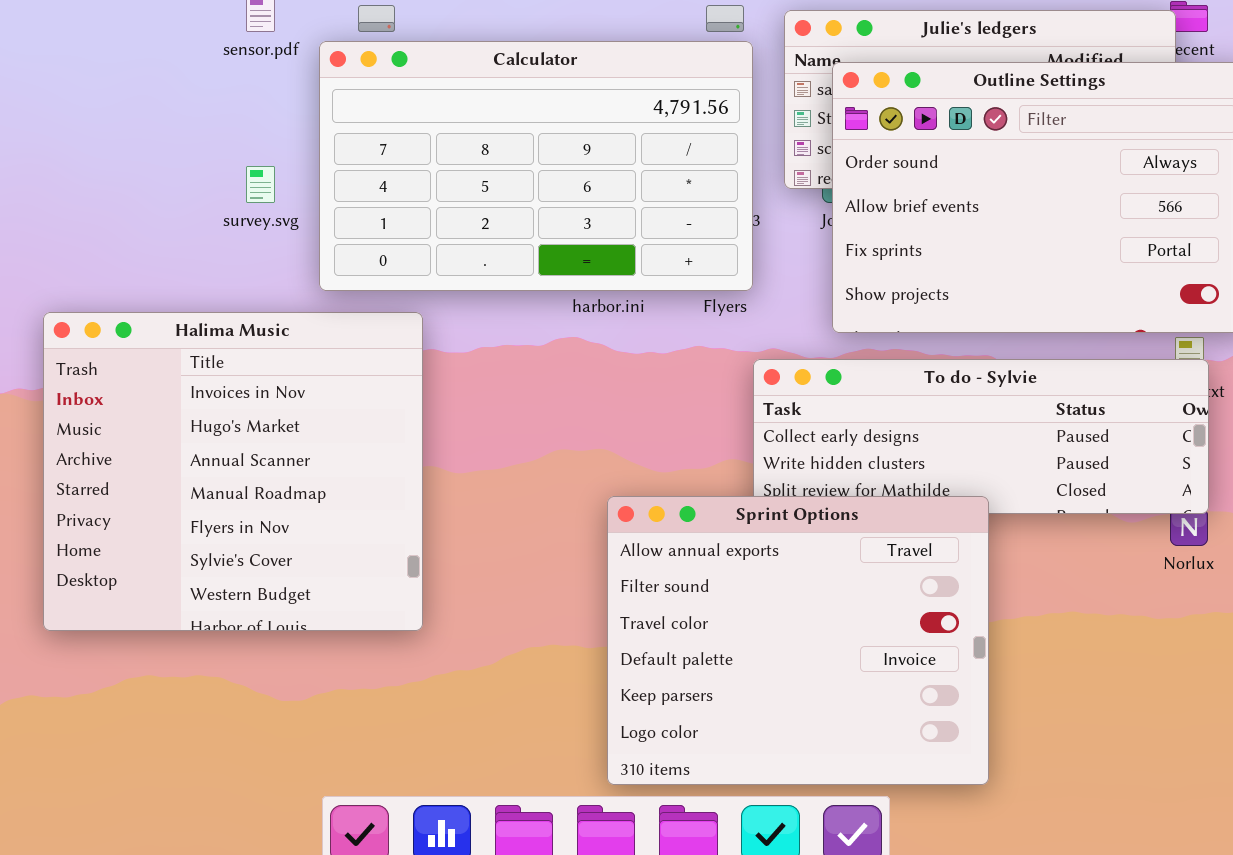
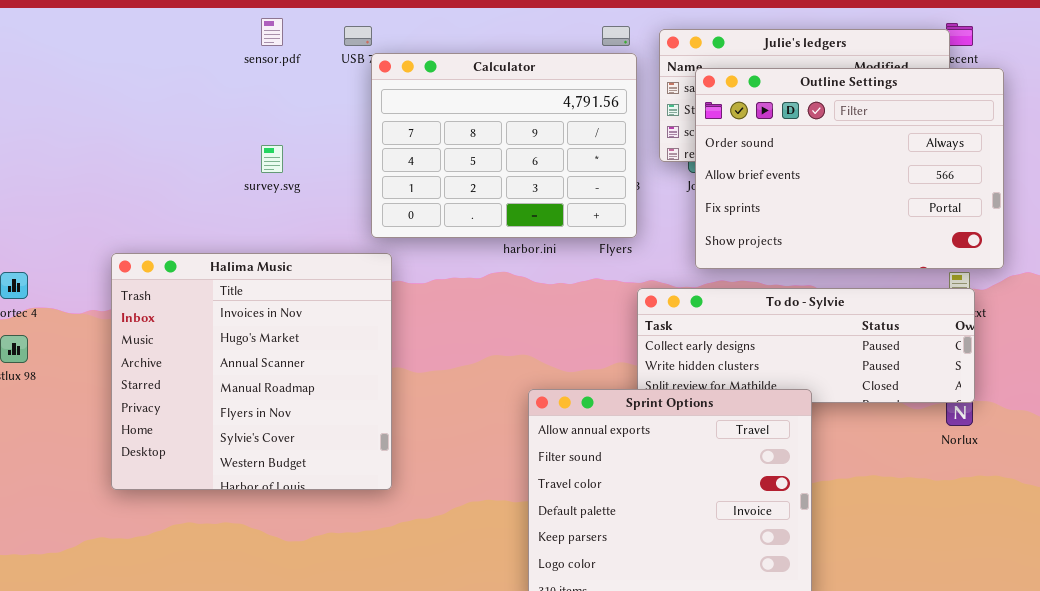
Calculator: [319,41,753,291] -> [371,53,637,238], resized

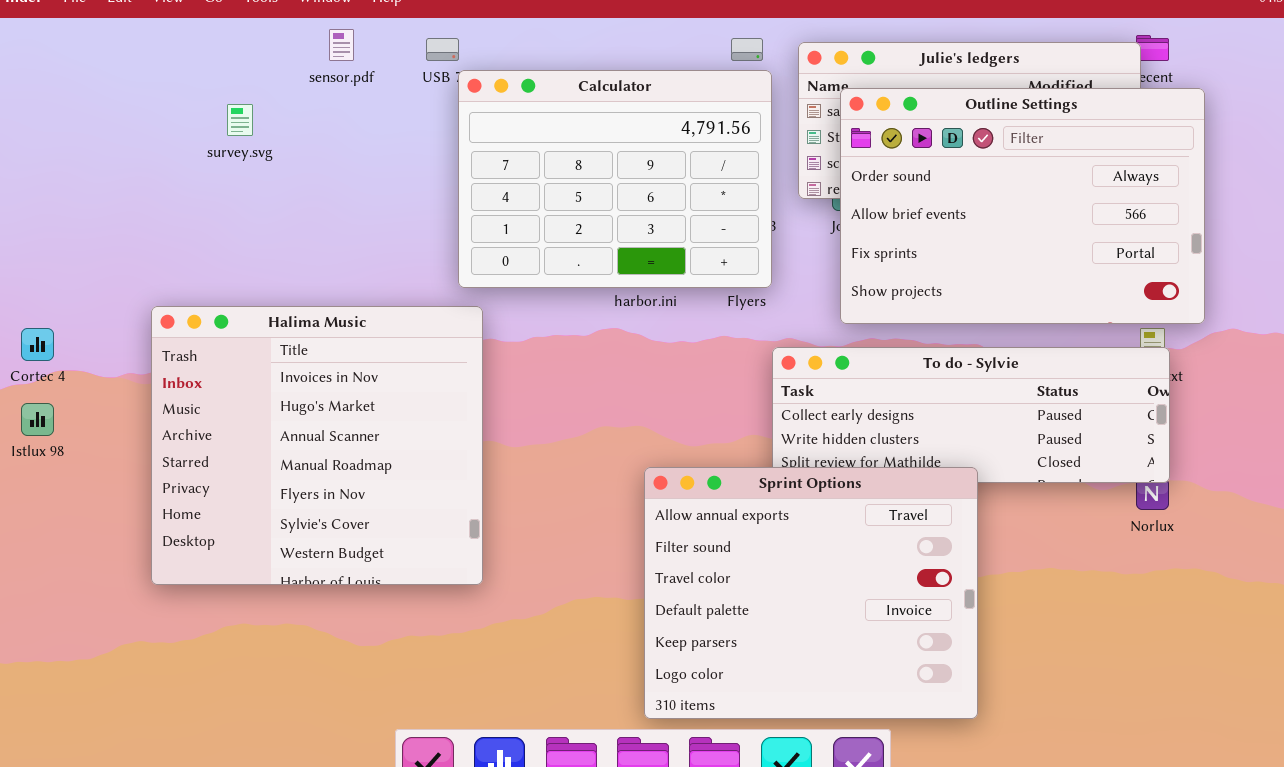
survey.svg: [261,145,283,173] -> [227,104,253,136], moved

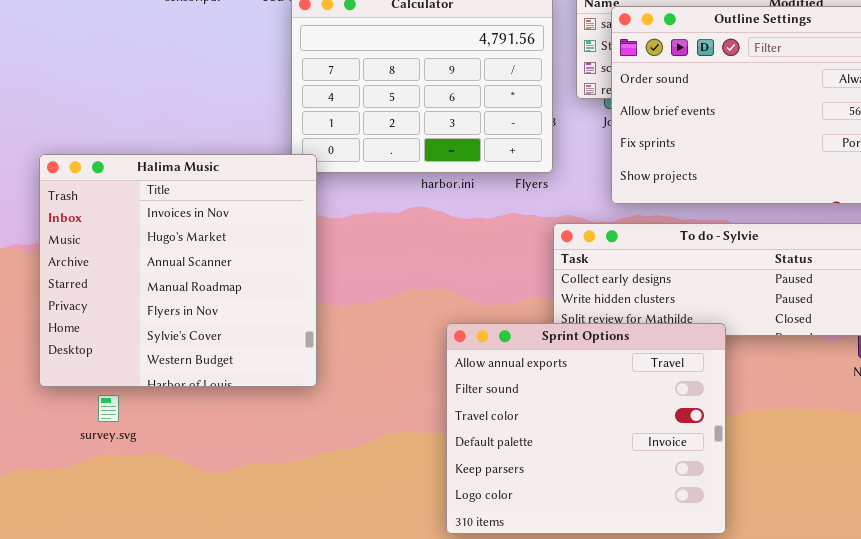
survey.svg: [227,104,253,136] -> [98,395,119,422], moved
Halima Music: [151,306,483,585] -> [39,154,317,387], moved

